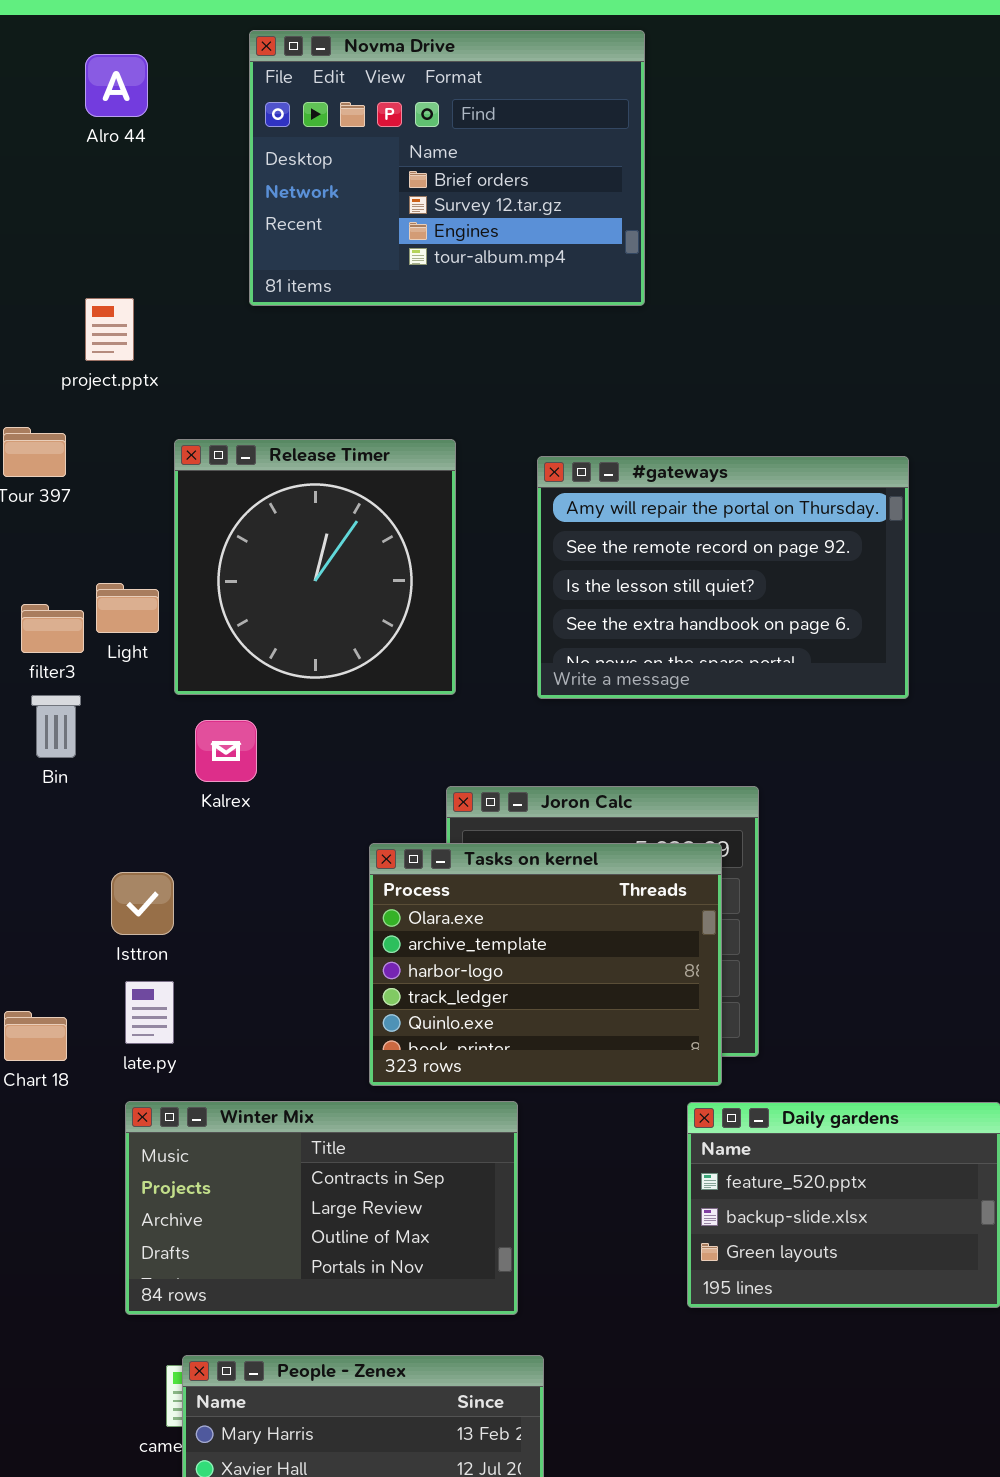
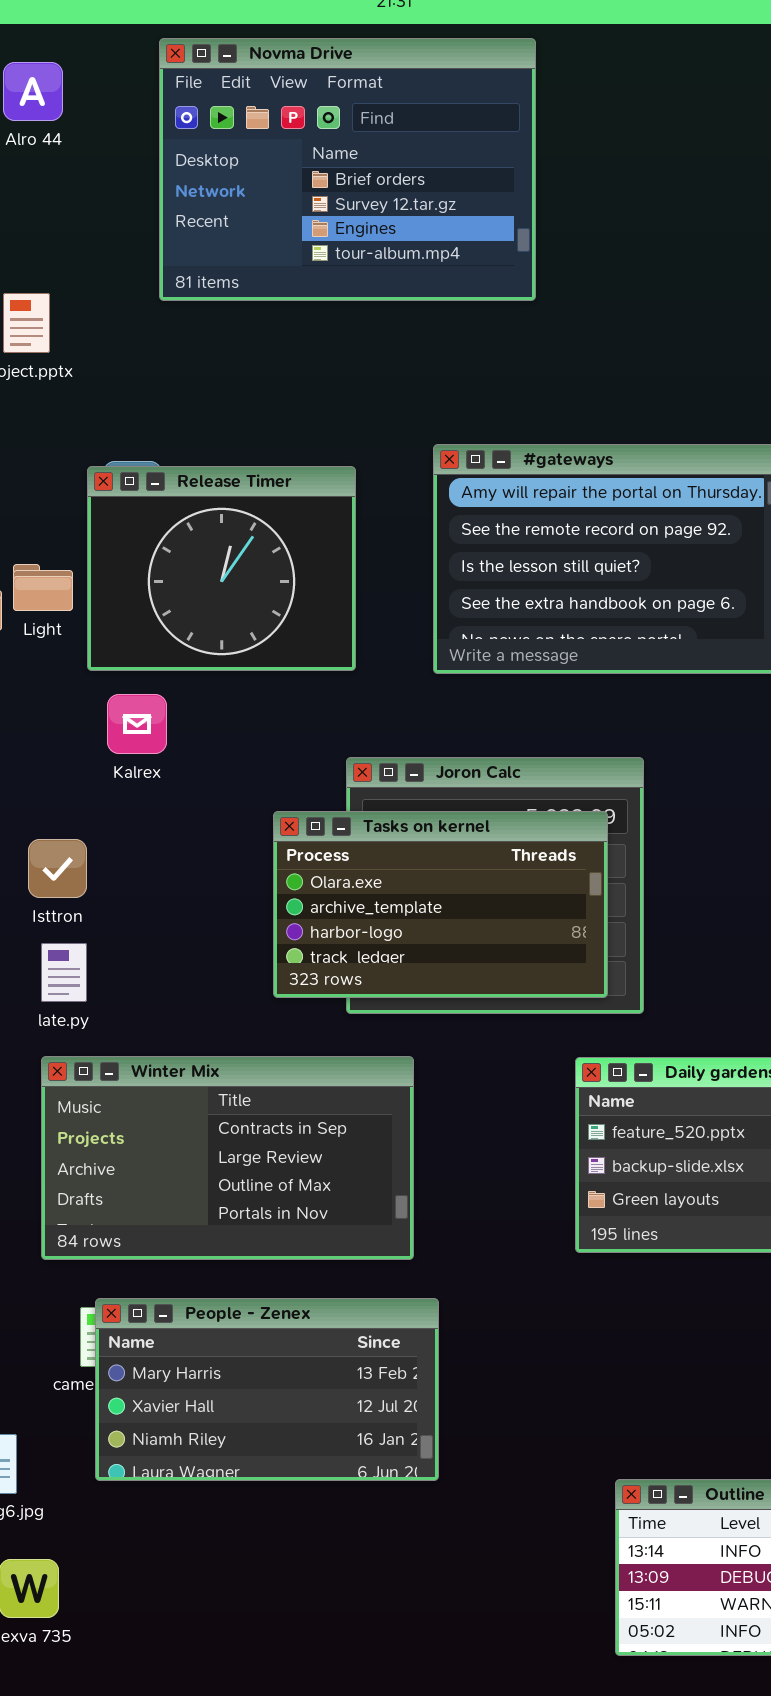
Release Timer: [174,439,456,695] -> [87,466,356,671], resized
Tasks on kernel: [369,843,722,1086] -> [273,811,608,998], resized

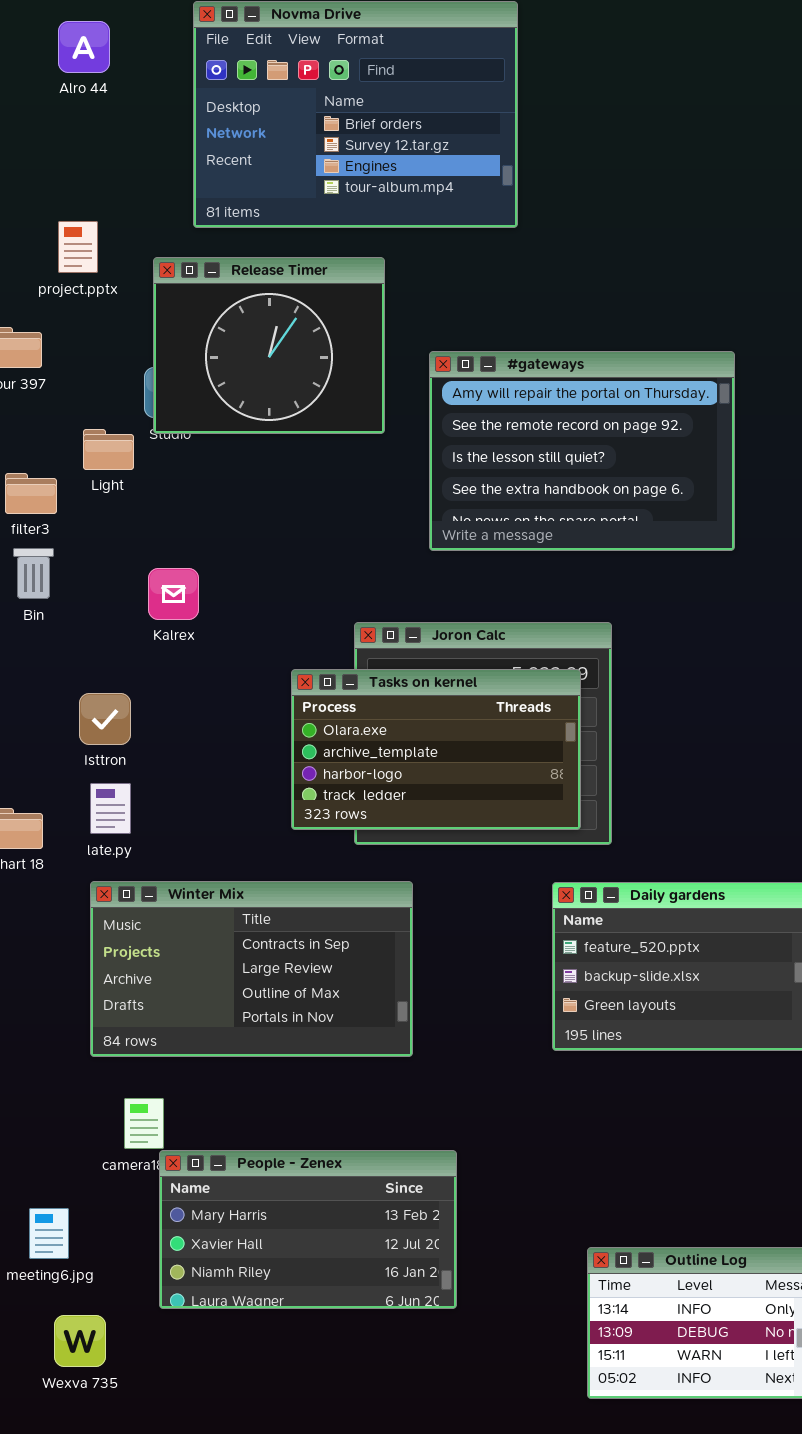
Release Timer: [87,466,356,671] -> [153,257,385,434], moved
Light: [13,564,73,611] -> [83,429,134,470], moved
People - Zenex: [95,1298,439,1481] -> [159,1150,457,1309], moved

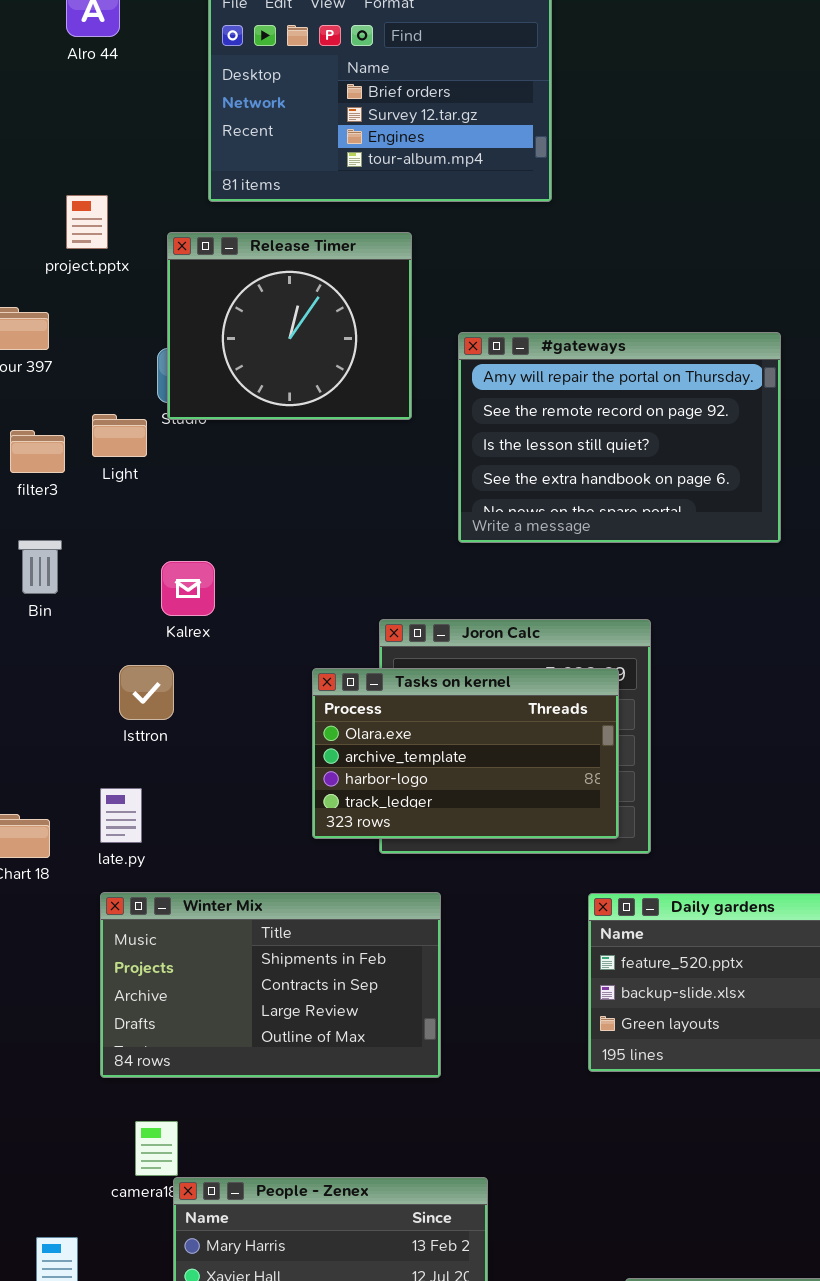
filter3: [5,473,57,514] -> [10,430,65,473], moved
Isttron: [79,693,131,745] -> [119,665,174,720], moved
Winter Mix: [90,881,413,1057] -> [100,892,441,1078], scrolled up 1 row

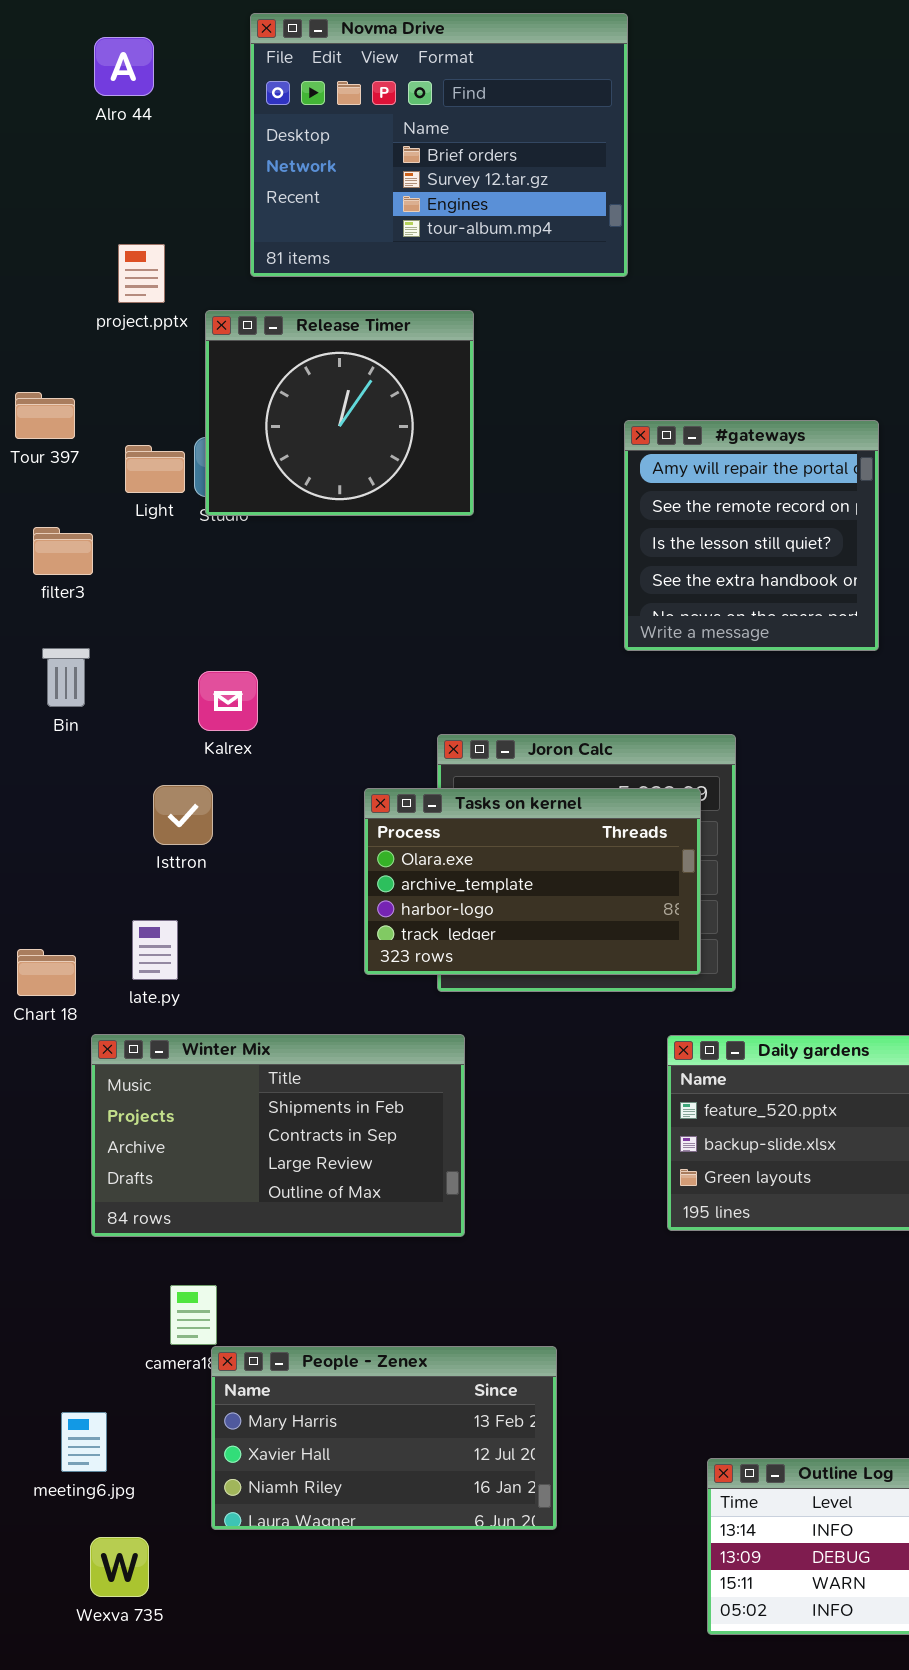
project.pptx: [66,195,108,249] -> [118,244,165,303], moved
#gateways: [458,332,781,543] -> [624,420,879,651], resized
Light: [92,414,147,457] -> [125,445,185,493], moved
Winter Mix: [100,892,441,1078] -> [91,1034,465,1237], moved

